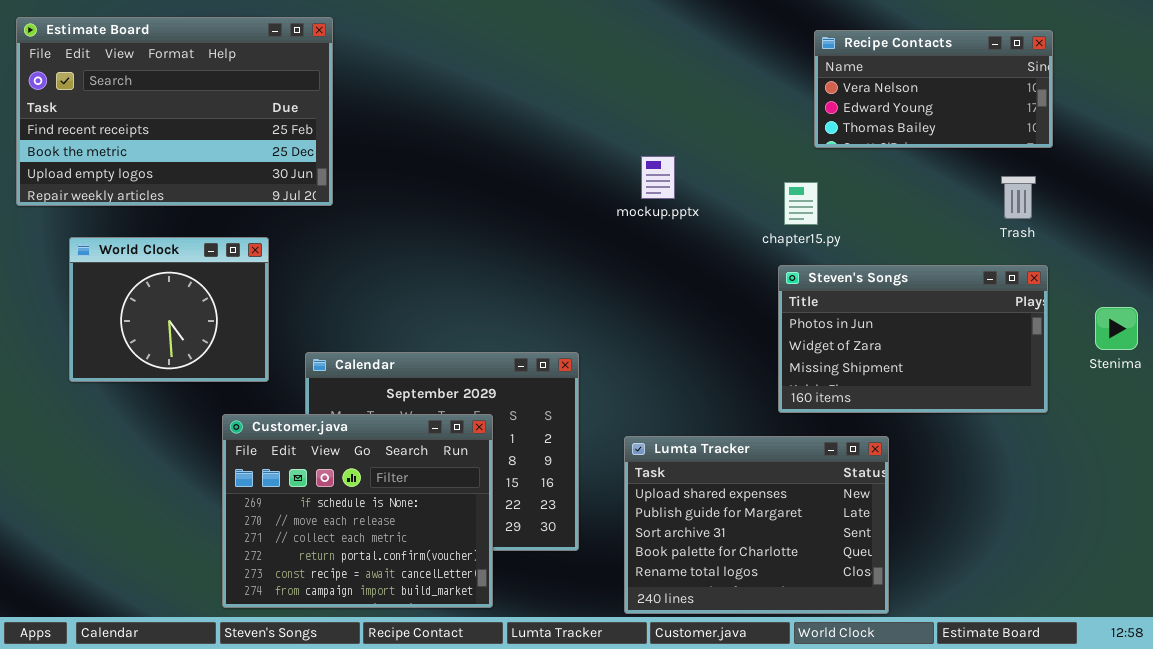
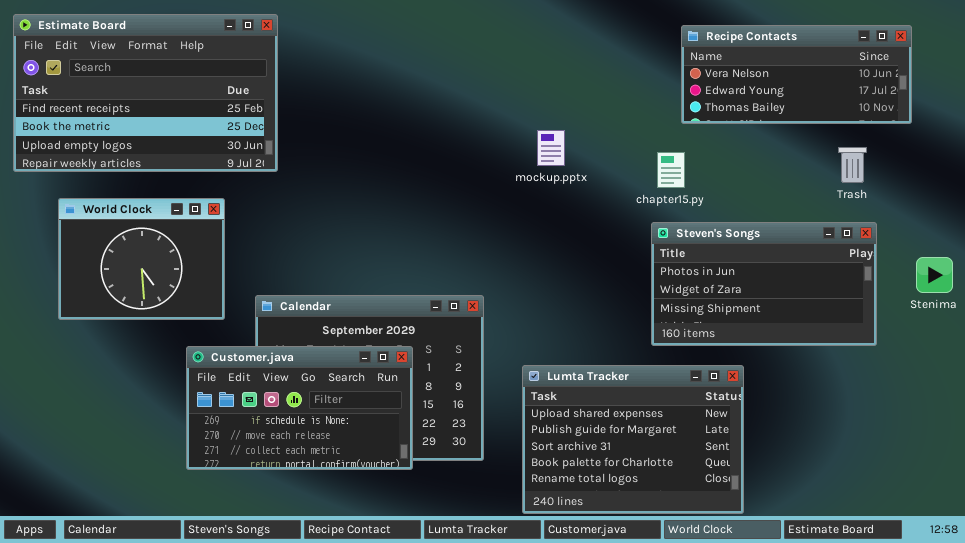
Recipe Contacts: [814,30,1053,148] -> [681,25,912,124], resized
Customer.java: [222,414,493,608] -> [186,346,413,470], resized

